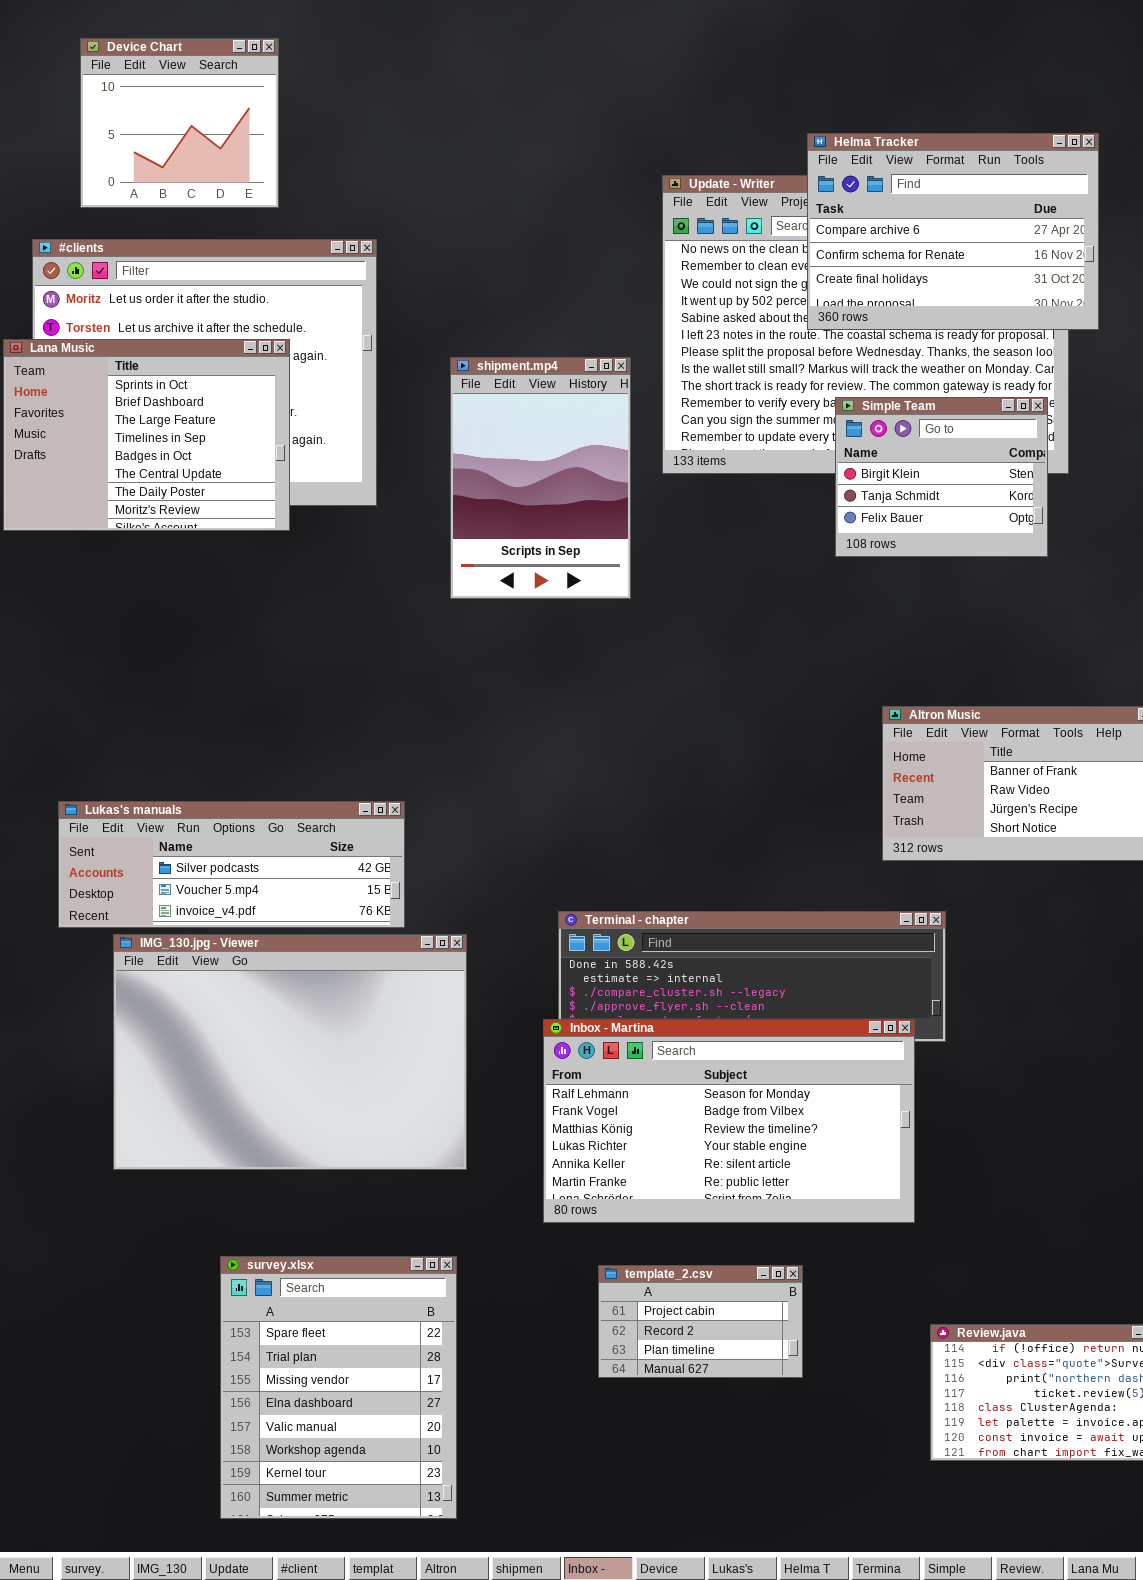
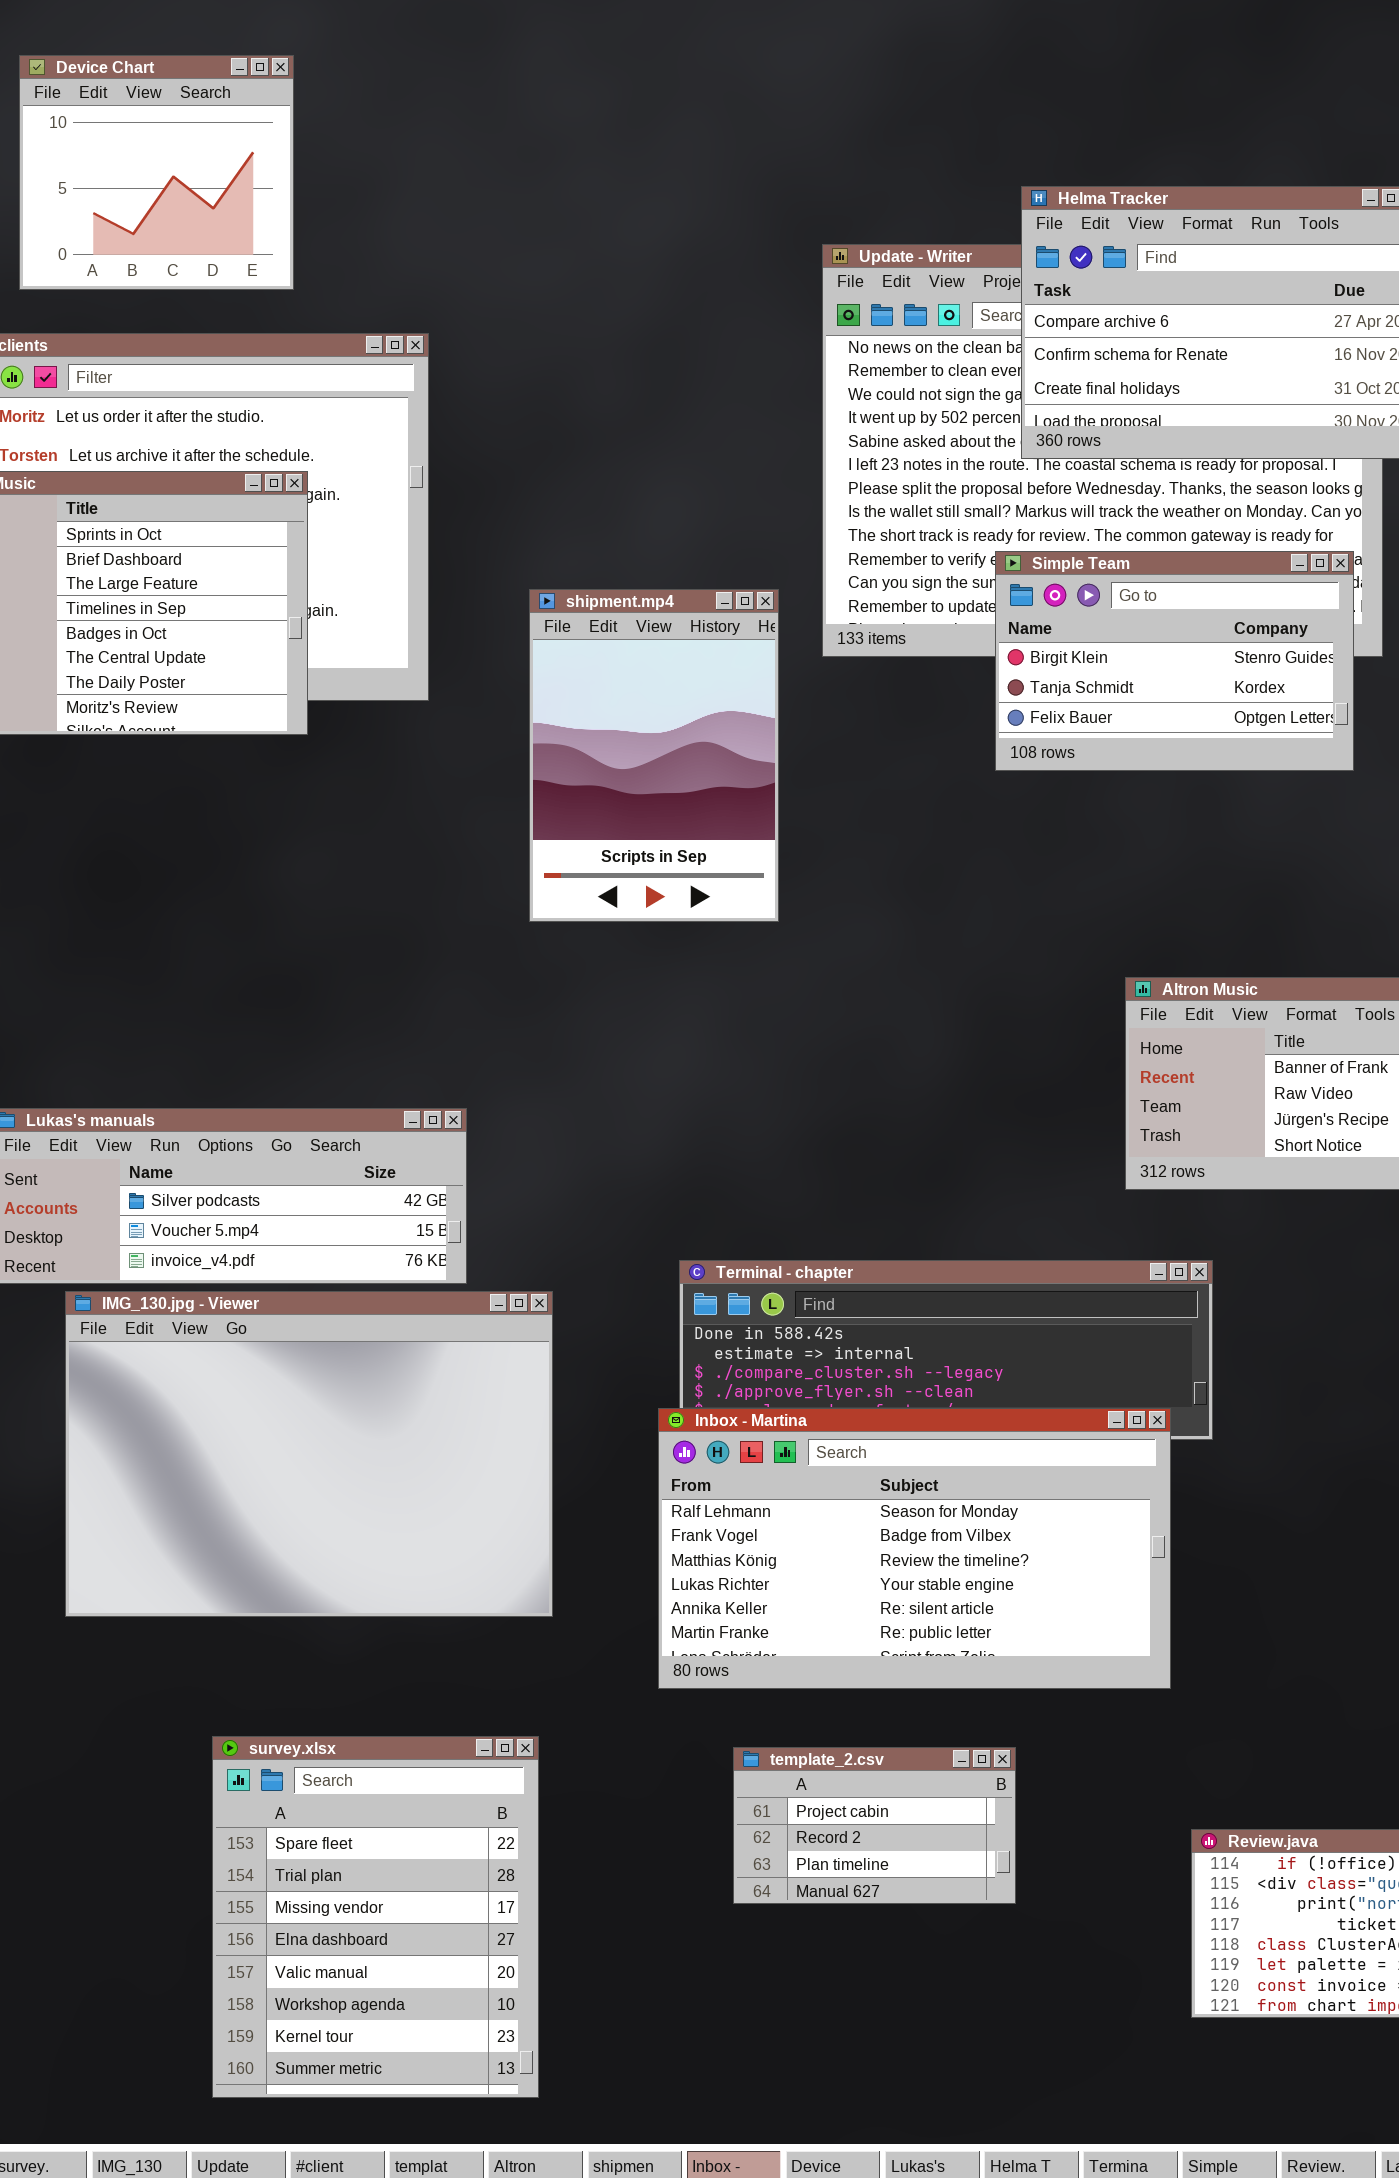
shipment.mp4: [450,357,631,599] -> [529,589,779,922], moved
Simple Team: [835,397,1048,557] -> [995,551,1354,771], resized

